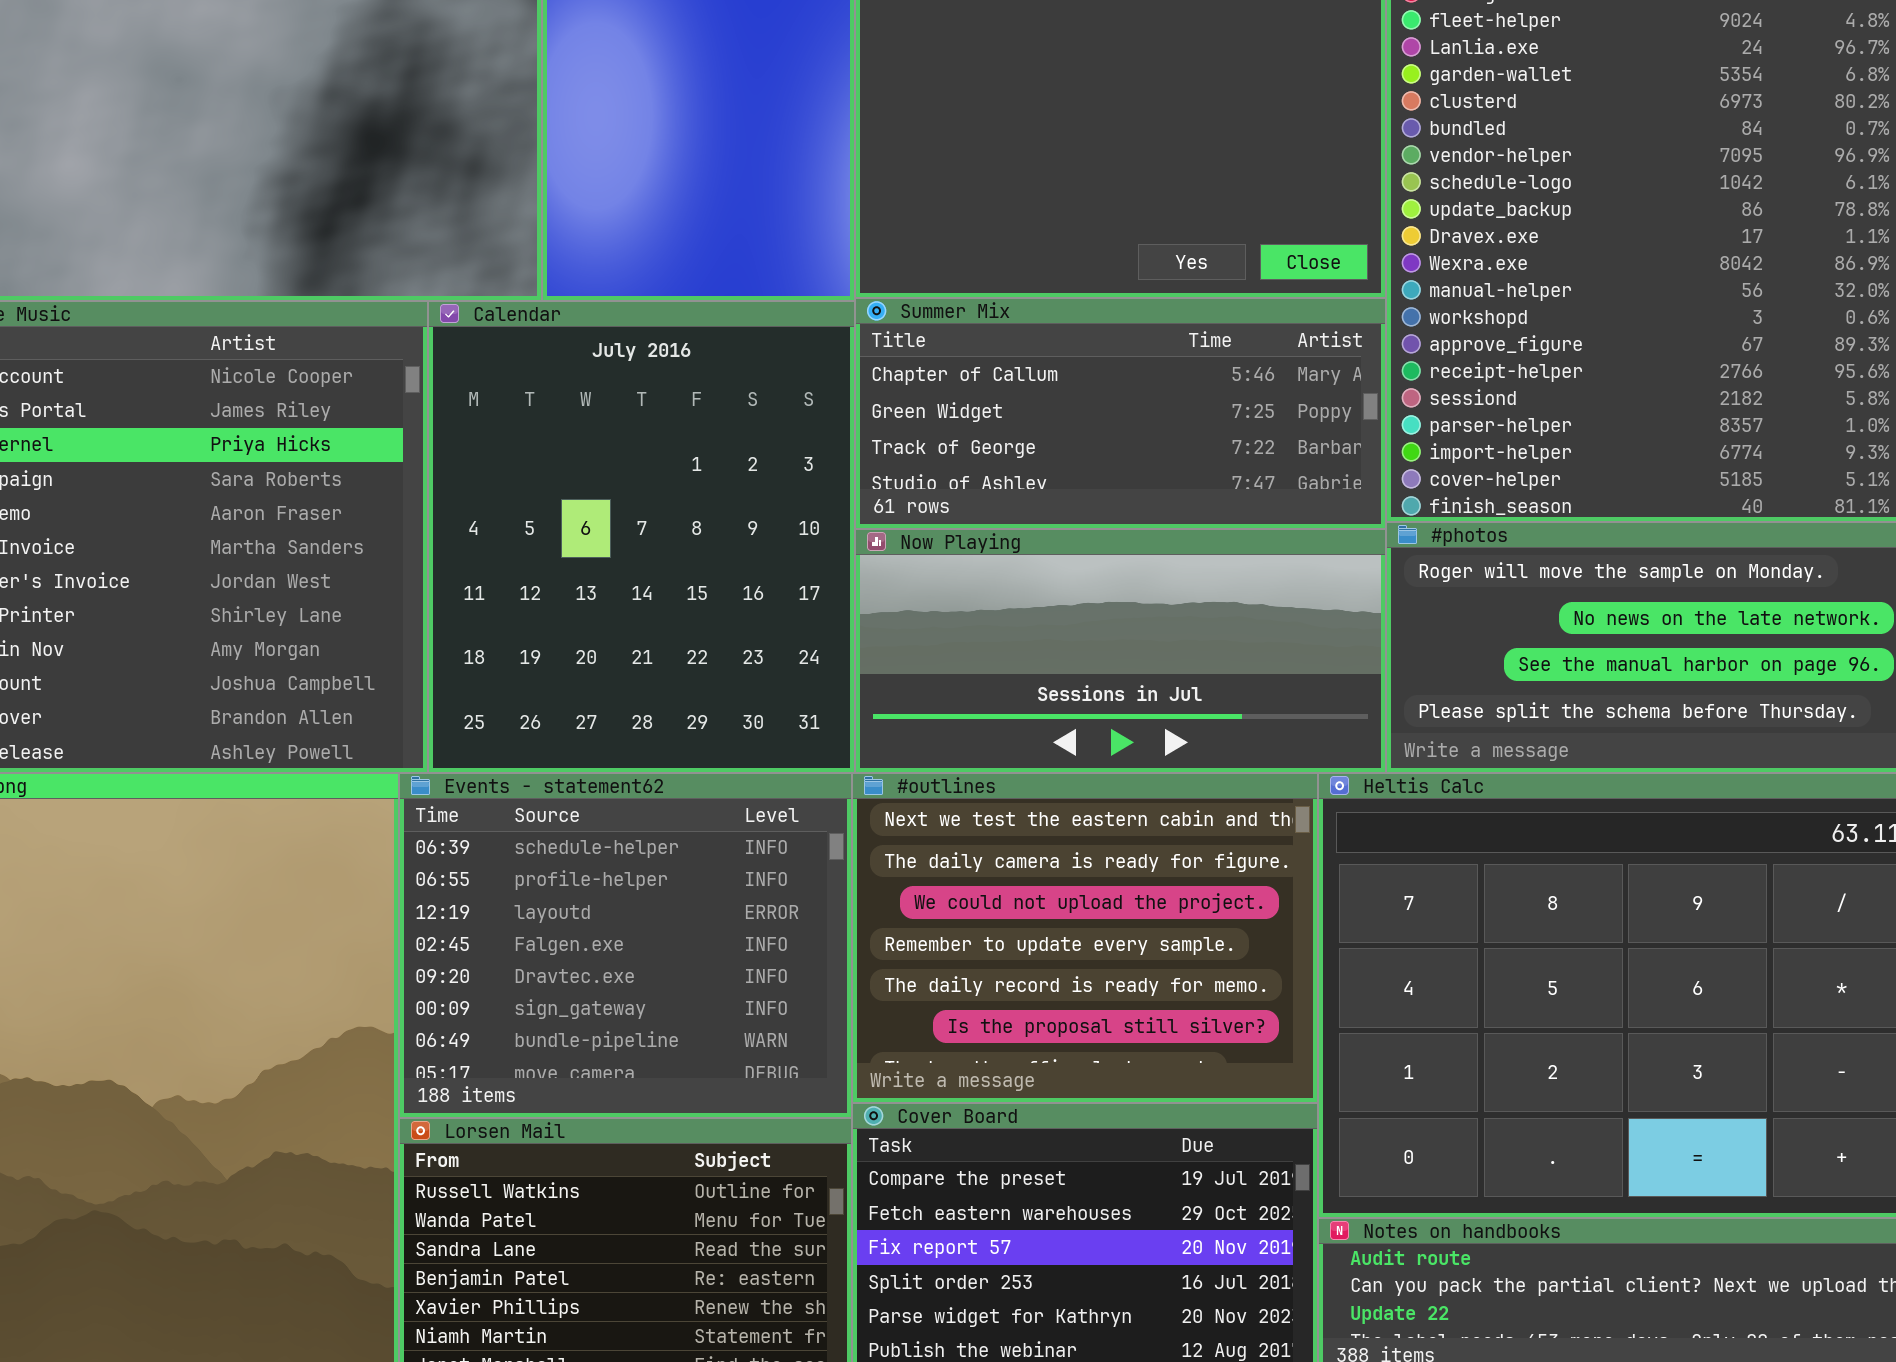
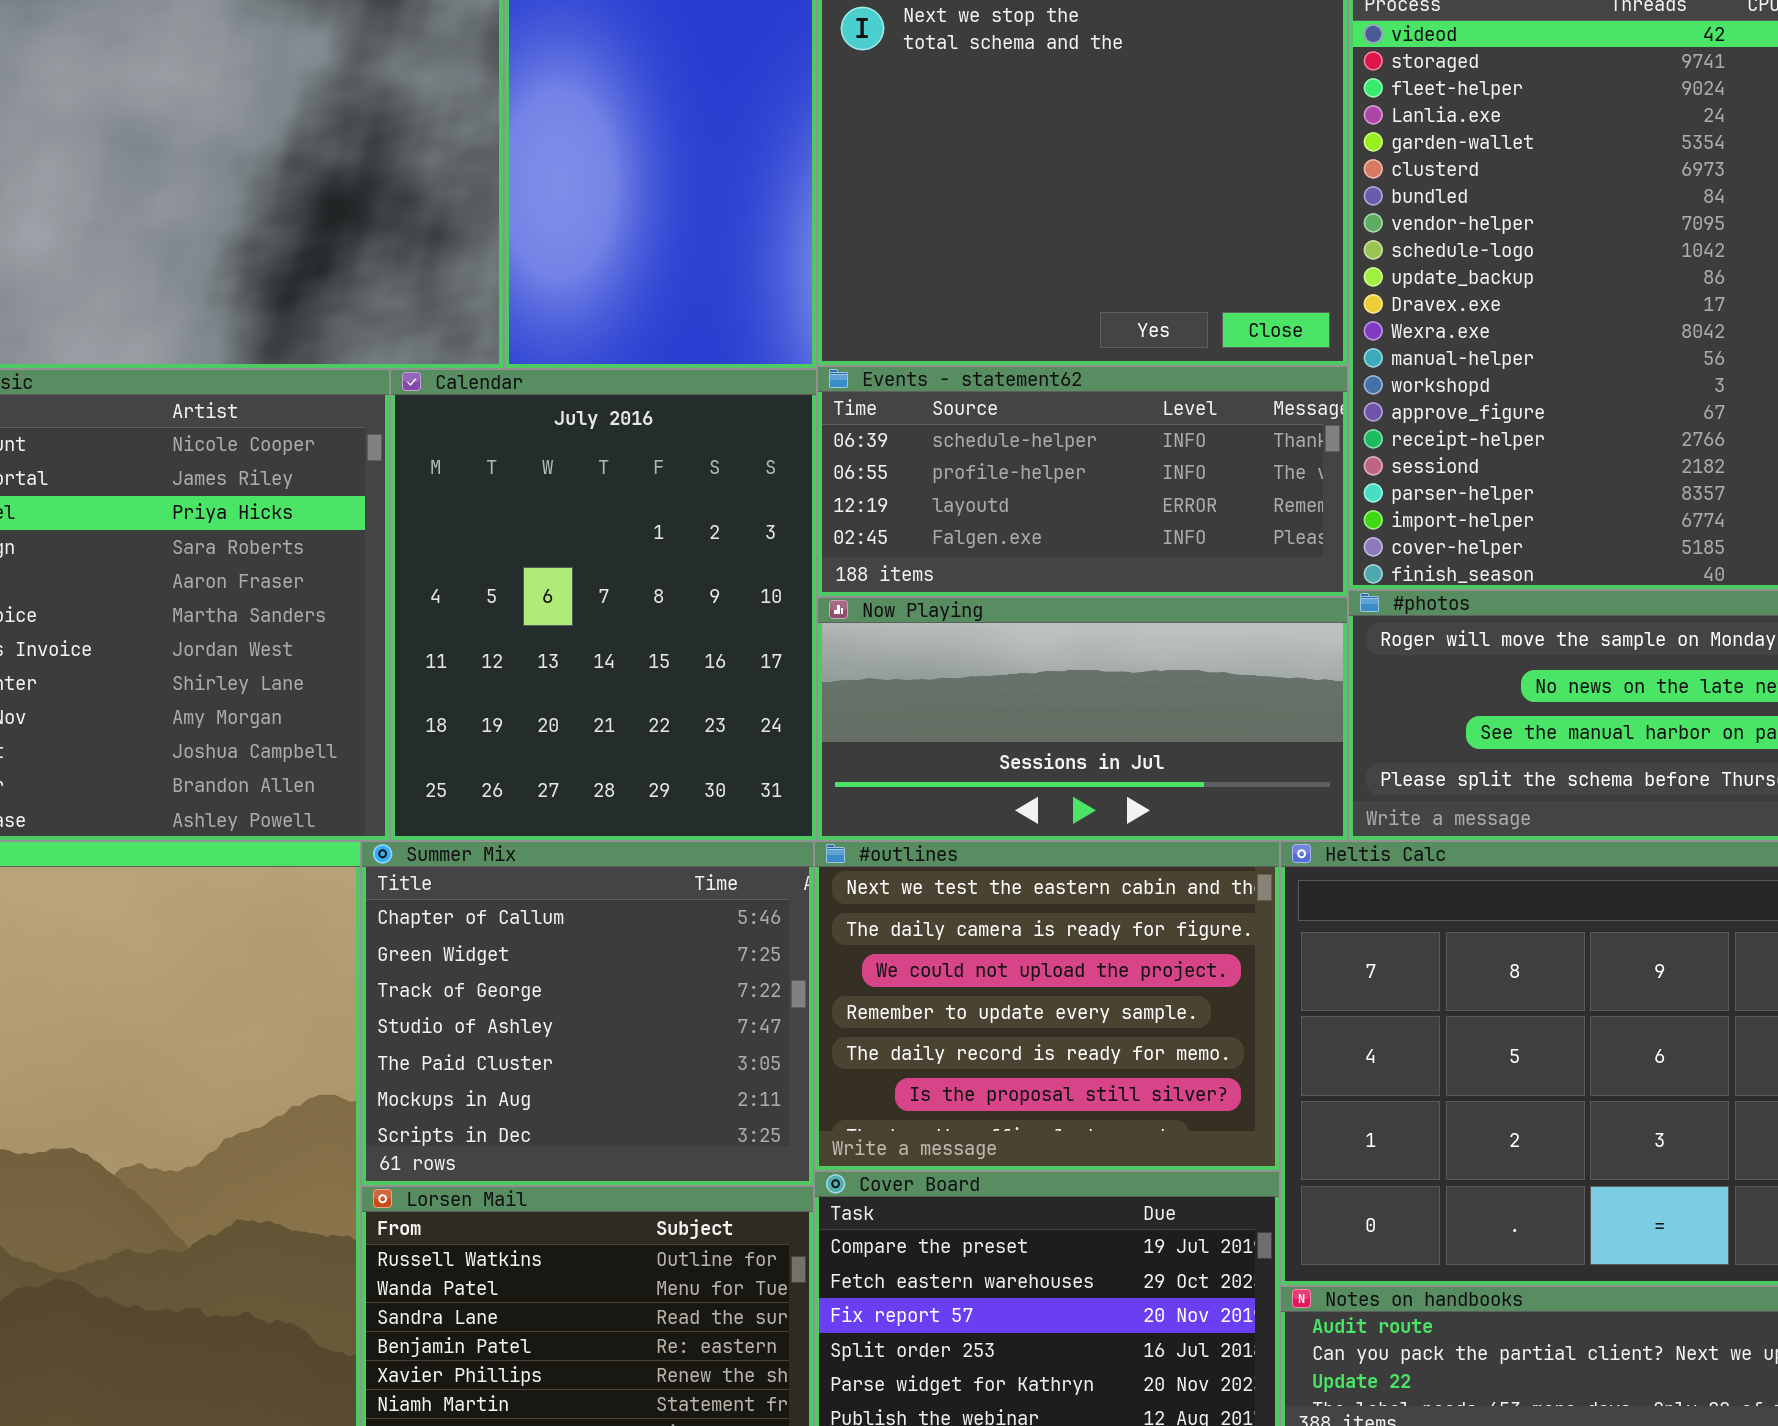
Summer Mix: [855,298,1386,529] -> [361,841,814,1186], moved, resized
Events - statement62: [399,773,852,1118] -> [817,366,1348,597], moved, resized

